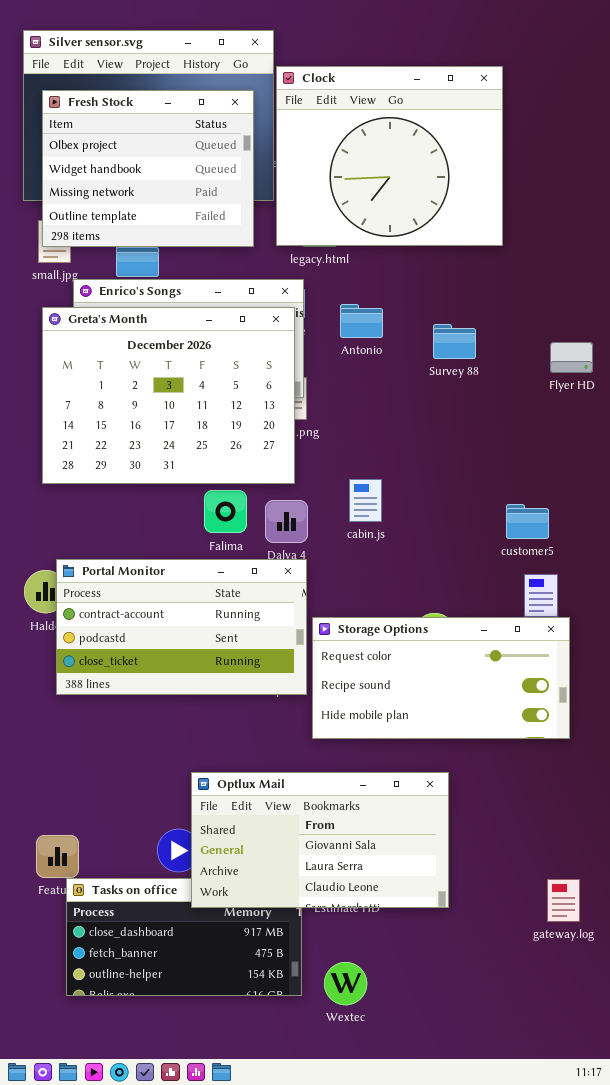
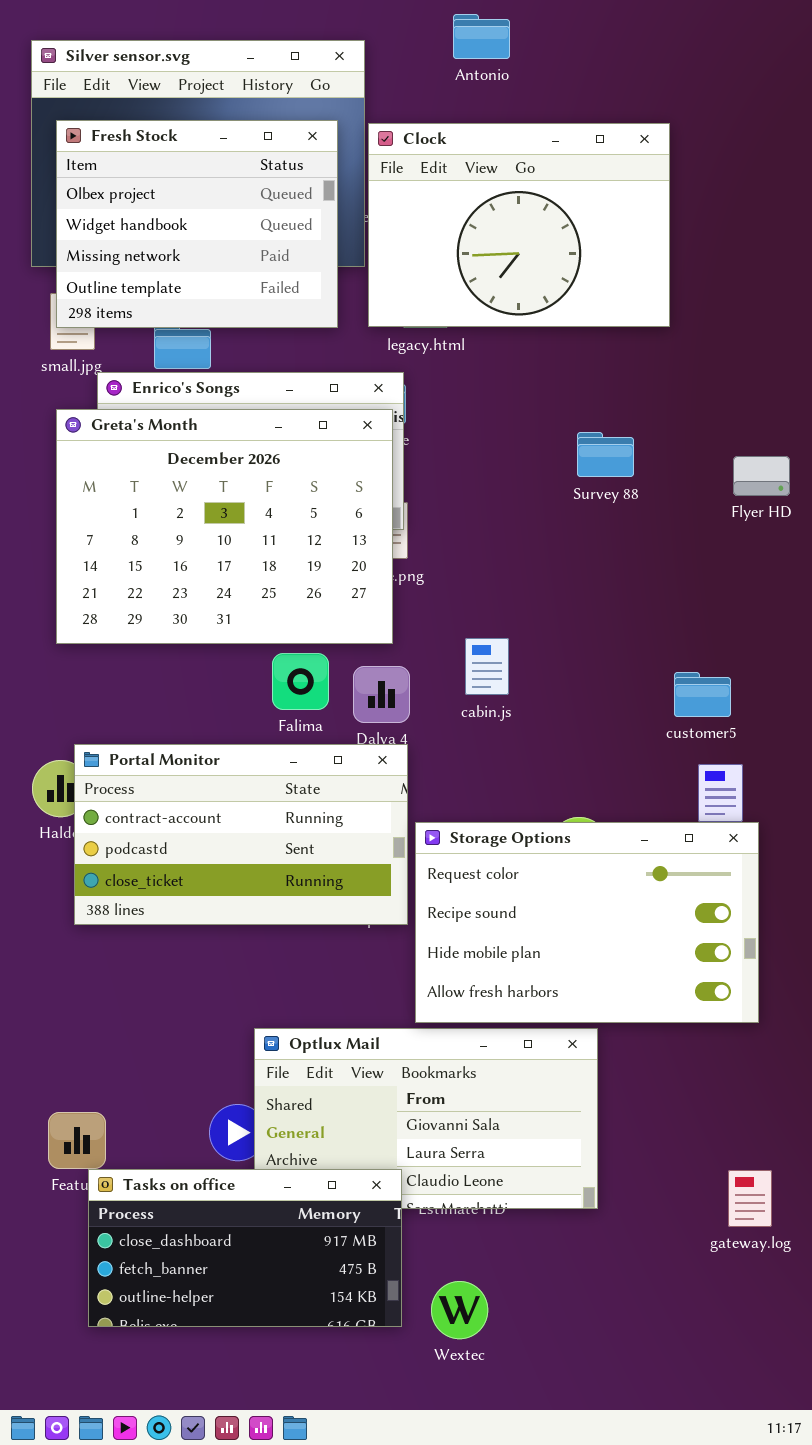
Clock: [276,66,503,246] -> [368,123,670,327], resized
Antonio: [340,304,383,338] -> [453,14,510,59], moved
Storage Options: [312,617,570,739] -> [415,822,759,1023], resized
Tasks on office: [66,878,302,996] -> [88,1169,402,1327], raised

